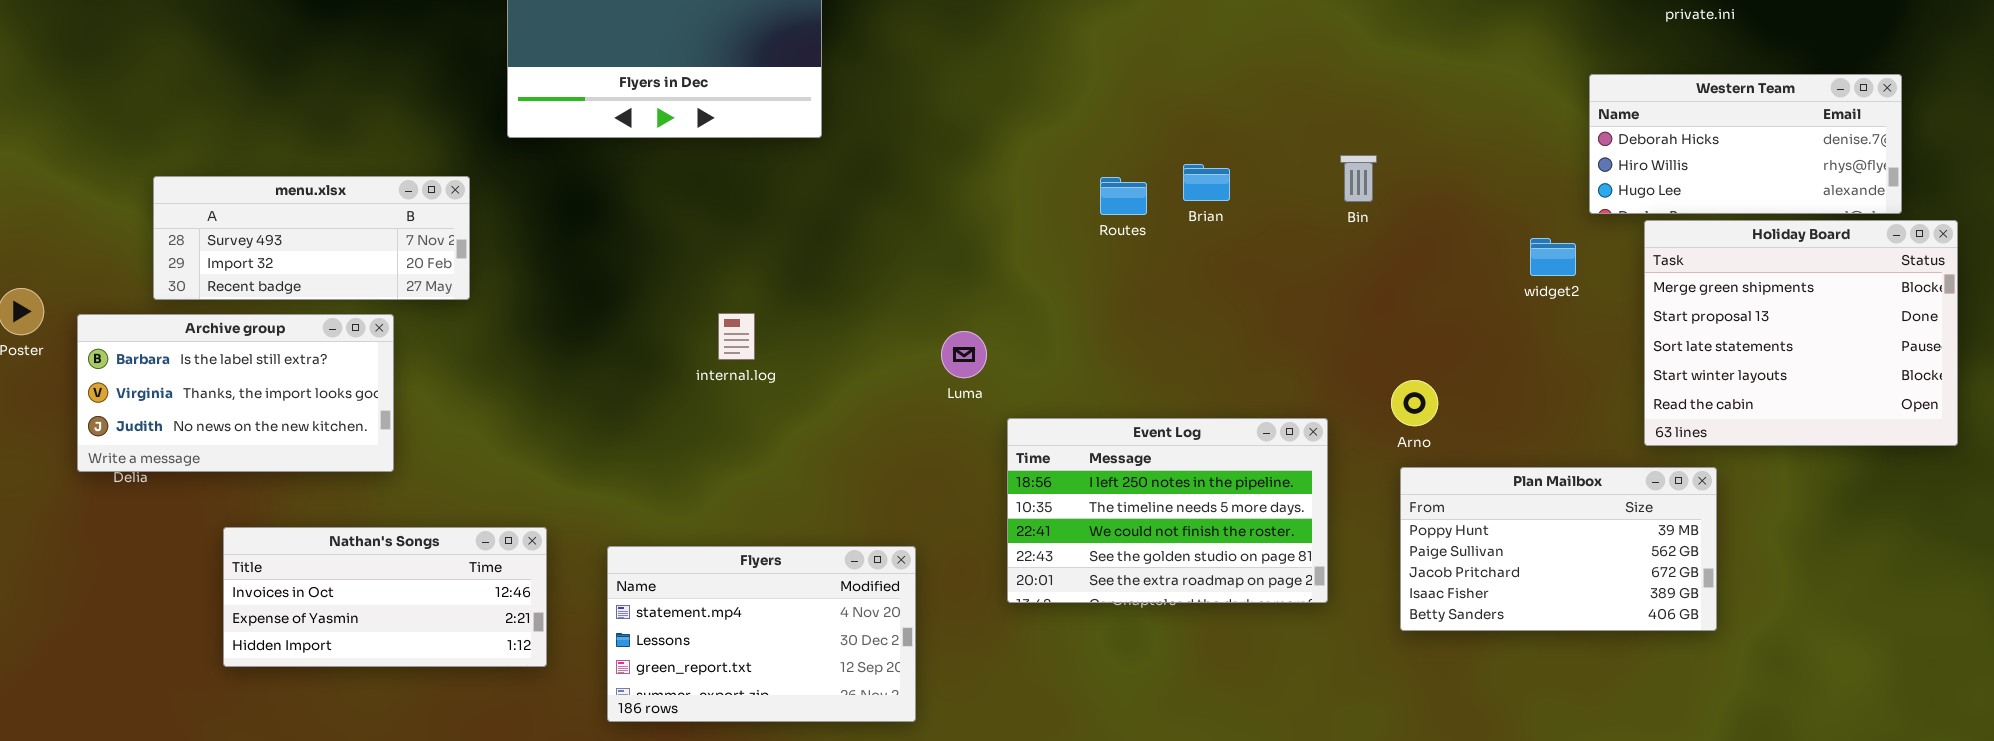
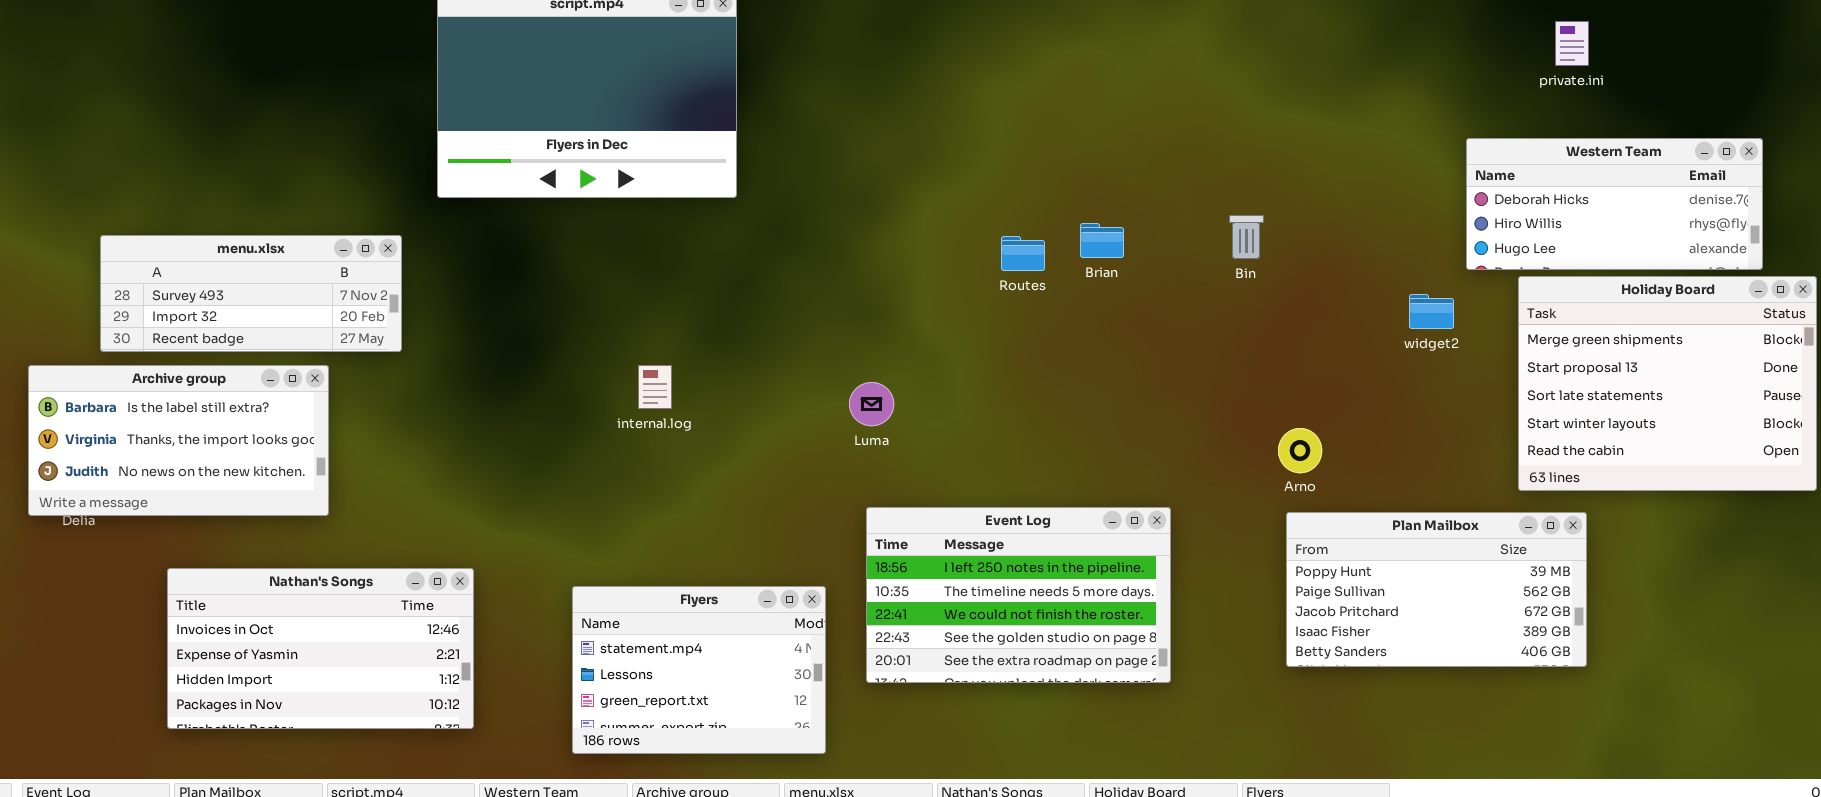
Event Log: [1007,418,1328,603] -> [866,507,1171,683], moved
Nathan's Songs: [223,527,547,667] -> [167,568,474,729], resized
Flyers: [607,546,916,722] -> [572,586,826,754], resized

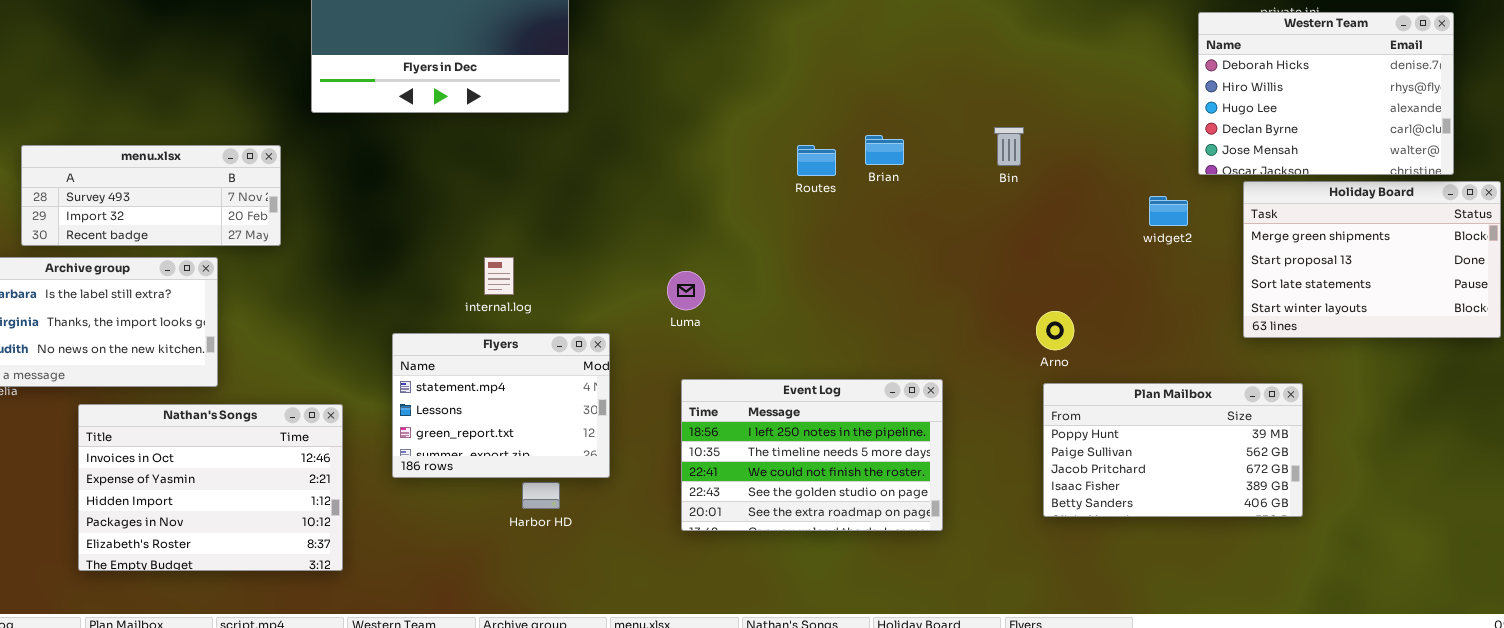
Western Team: [1466,138,1763,270] -> [1198,12,1454,175], resized
Holiday Board: [1518,276,1817,491] -> [1243,181,1501,338], resized
Nathan's Songs: [167,568,474,729] -> [78,404,343,571], resized
Flyers: [572,586,826,754] -> [392,333,610,478], moved

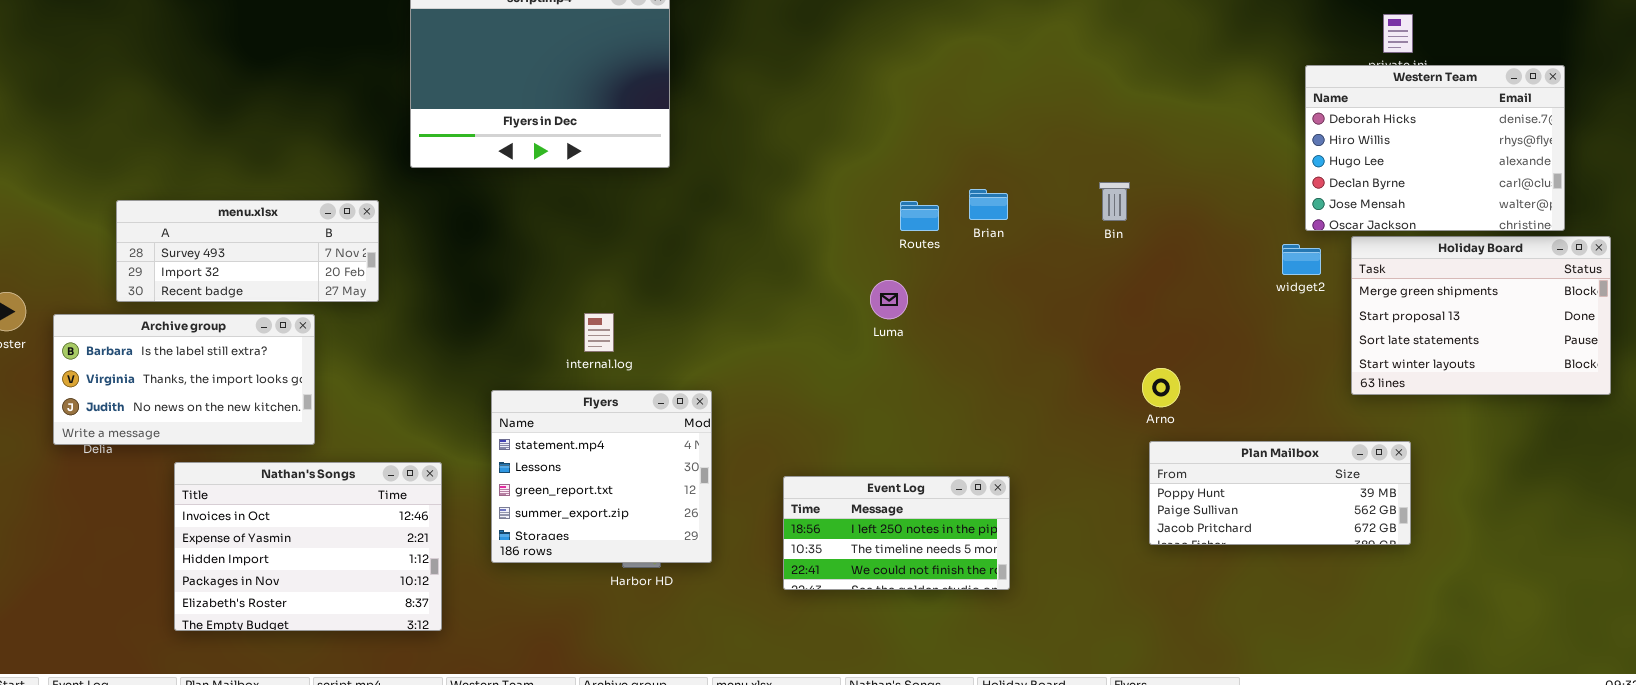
widget2: [1149,196,1188,226] -> [1282,244,1321,275], moved
Luma: [667,271,705,310] -> [870,280,908,319], moved
Flyers: [392,333,610,478] -> [491,390,712,563], resized
Event Log: [681,379,943,531] -> [783,476,1010,590], resized
Plan Mailbox: [1043,383,1303,517] -> [1149,441,1411,545], resized

